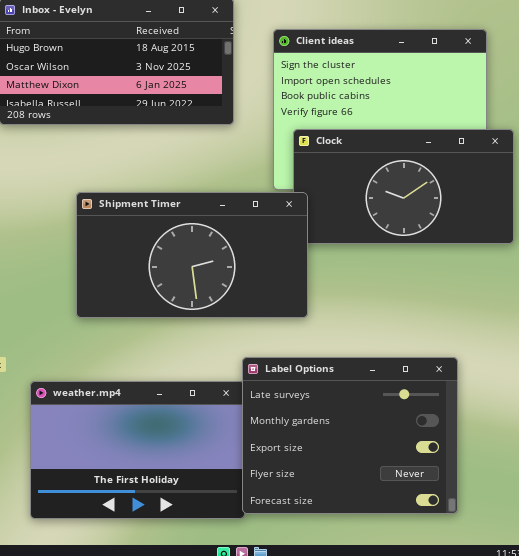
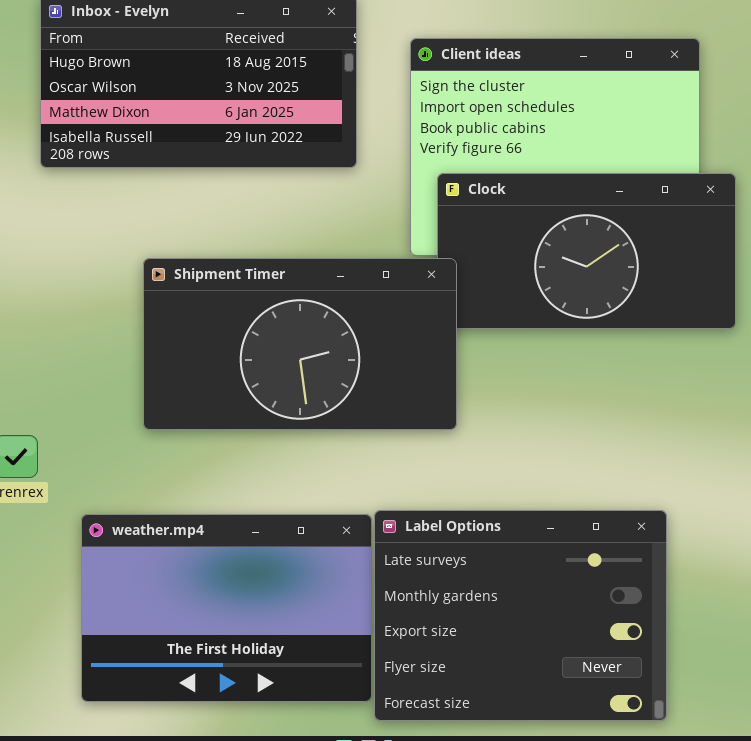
Label Options: [242,357,458,514] -> [374,510,667,721], moved

